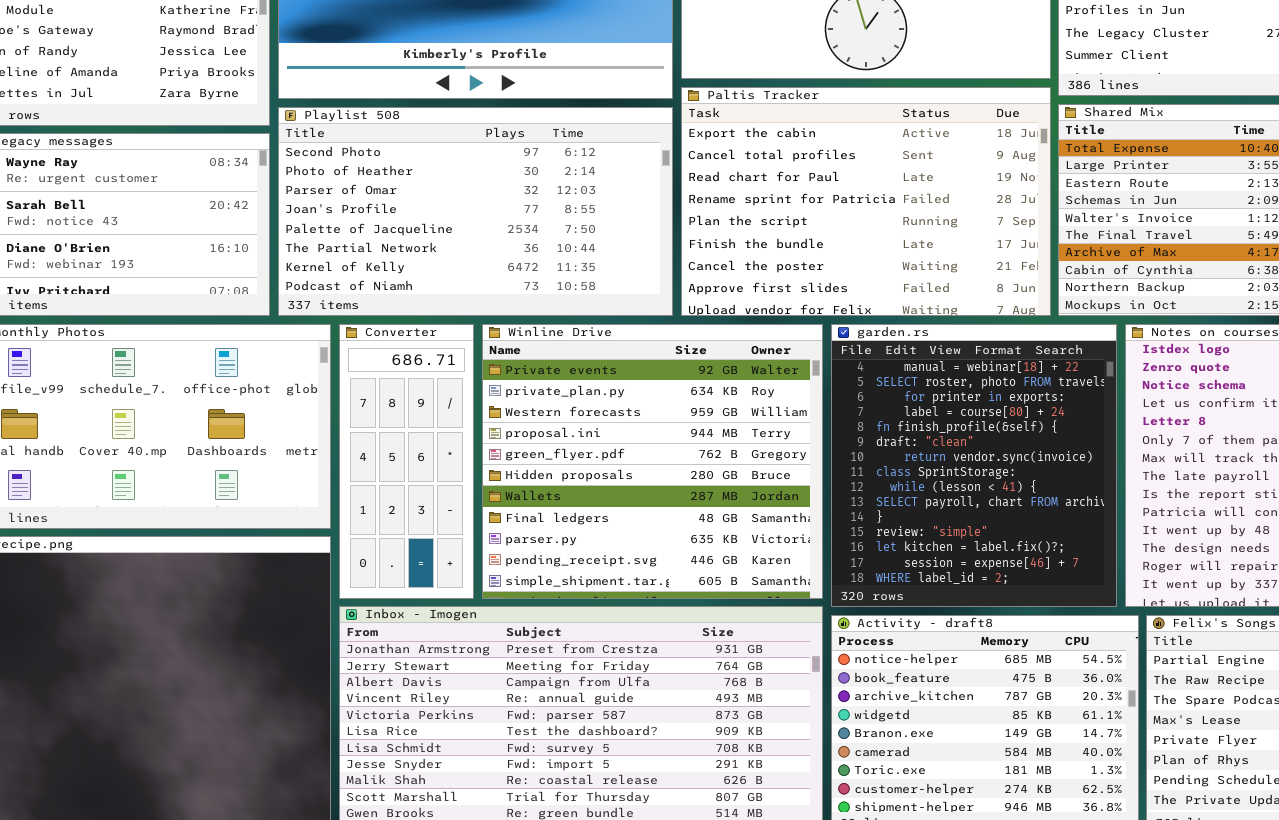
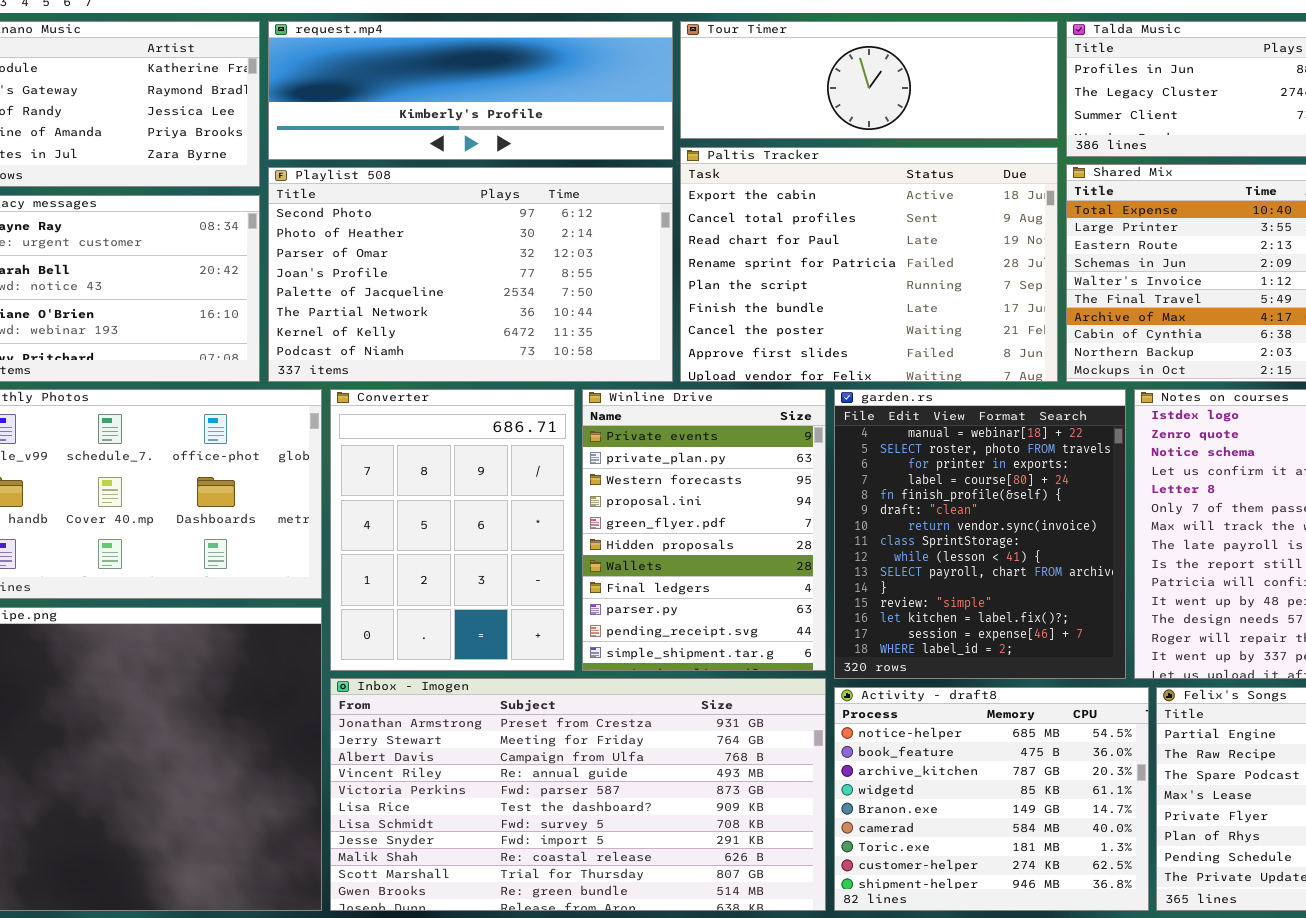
Converter: [339,324,474,599] -> [330,389,575,671], resized
Winline Drive: [482,324,823,599] -> [582,389,826,671], resized

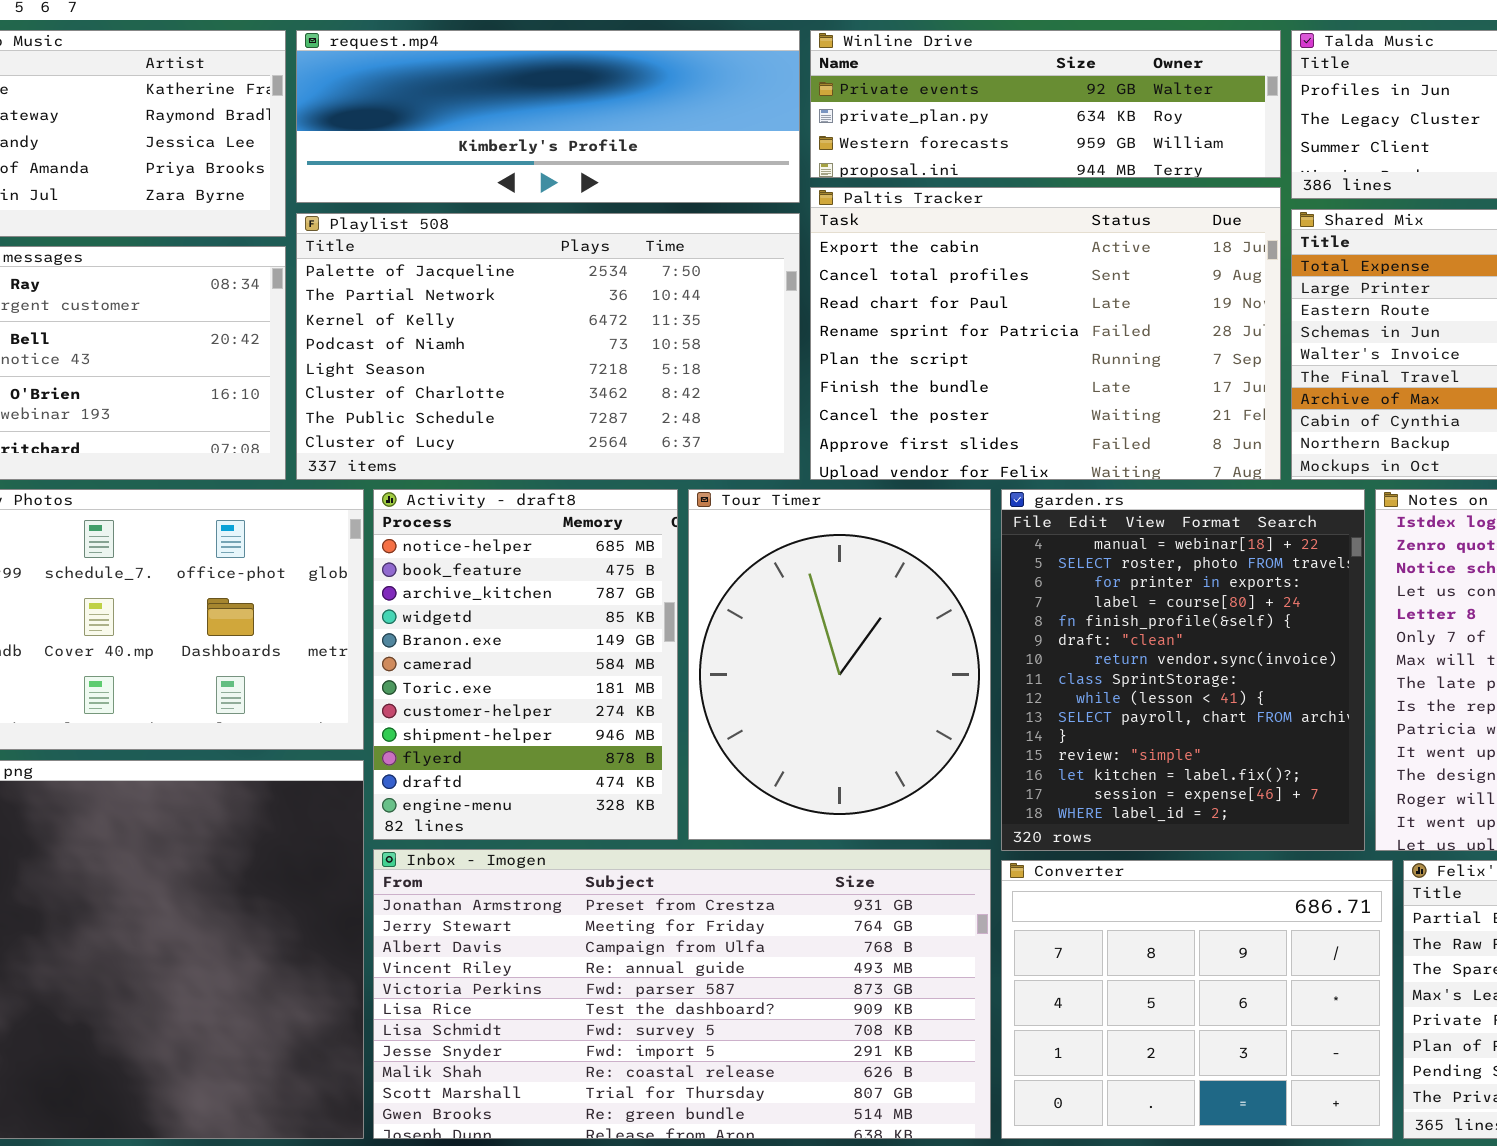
Tour Timer: [680,21,1058,139] -> [688,489,991,840], moved, resized
Playlist 508: [268,167,673,382] -> [296,213,800,480], scrolled down 4 rows
Converter: [330,389,575,671] -> [1001,860,1393,1139], moved, resized
Winline Drive: [582,389,826,671] -> [810,30,1281,178], moved, resized
Activity - draft8: [834,687,1149,911] -> [373,489,678,840], moved, resized

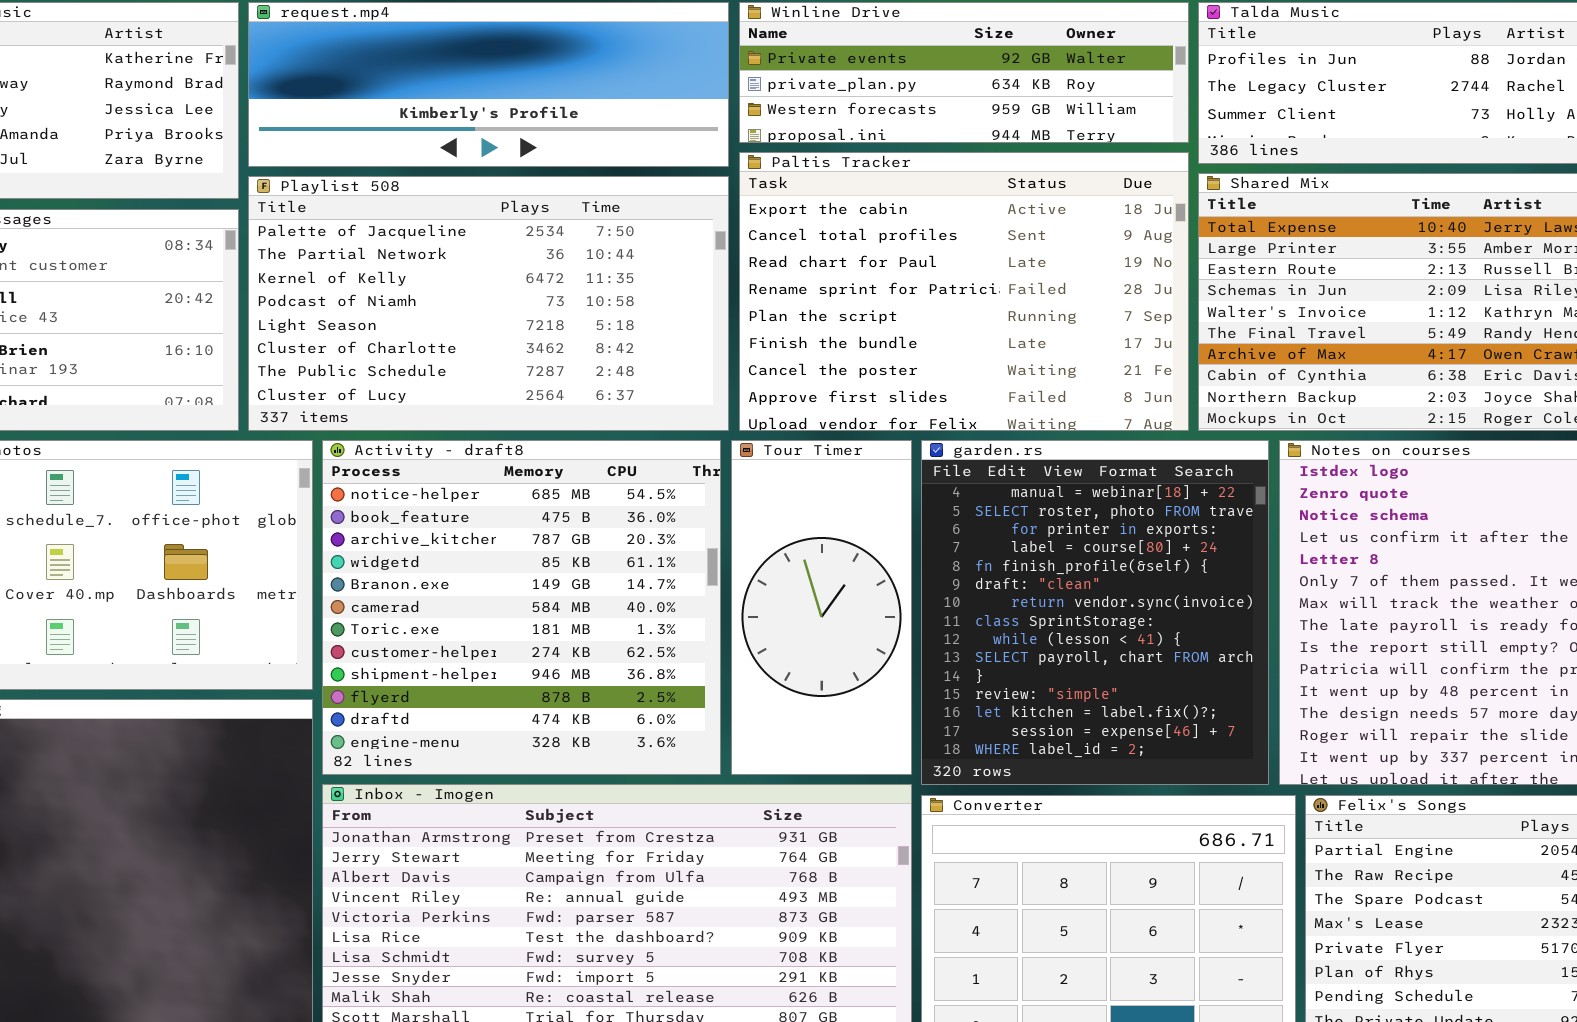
Activity - draft8: [373,489,678,840] -> [322,440,721,775], resized
Tour Timer: [688,489,991,840] -> [731,440,912,775], resized

